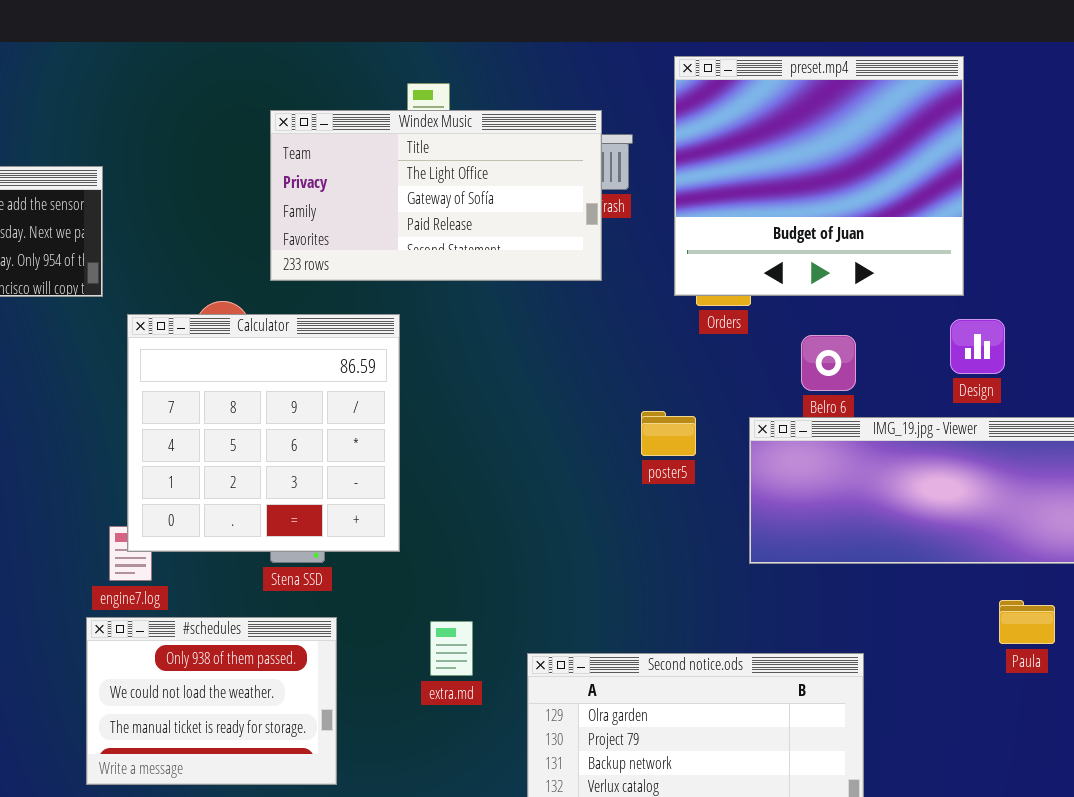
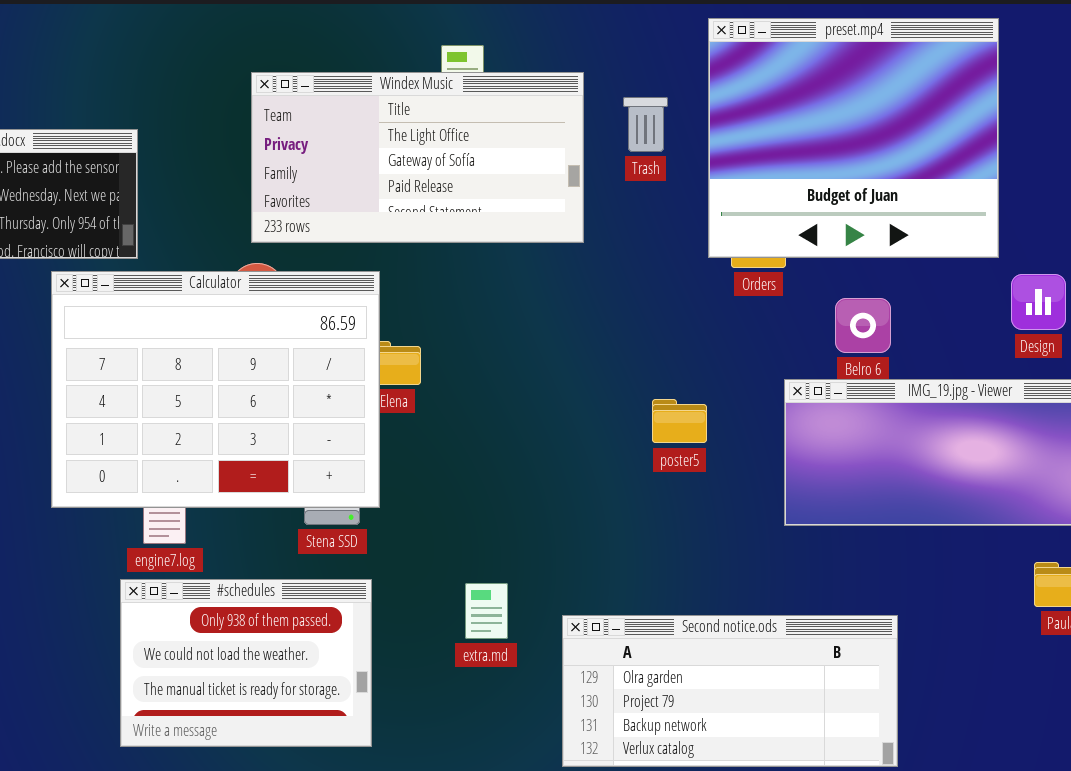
Windex Music: [270,110,602,281] -> [251,72,584,243], moved
Calculator: [127,314,400,552] -> [51,271,380,508], moved, resized
Design: [950,319,1005,374] -> [1011,274,1066,330], moved
poster5: [641,411,696,456] -> [652,399,707,443], moved

